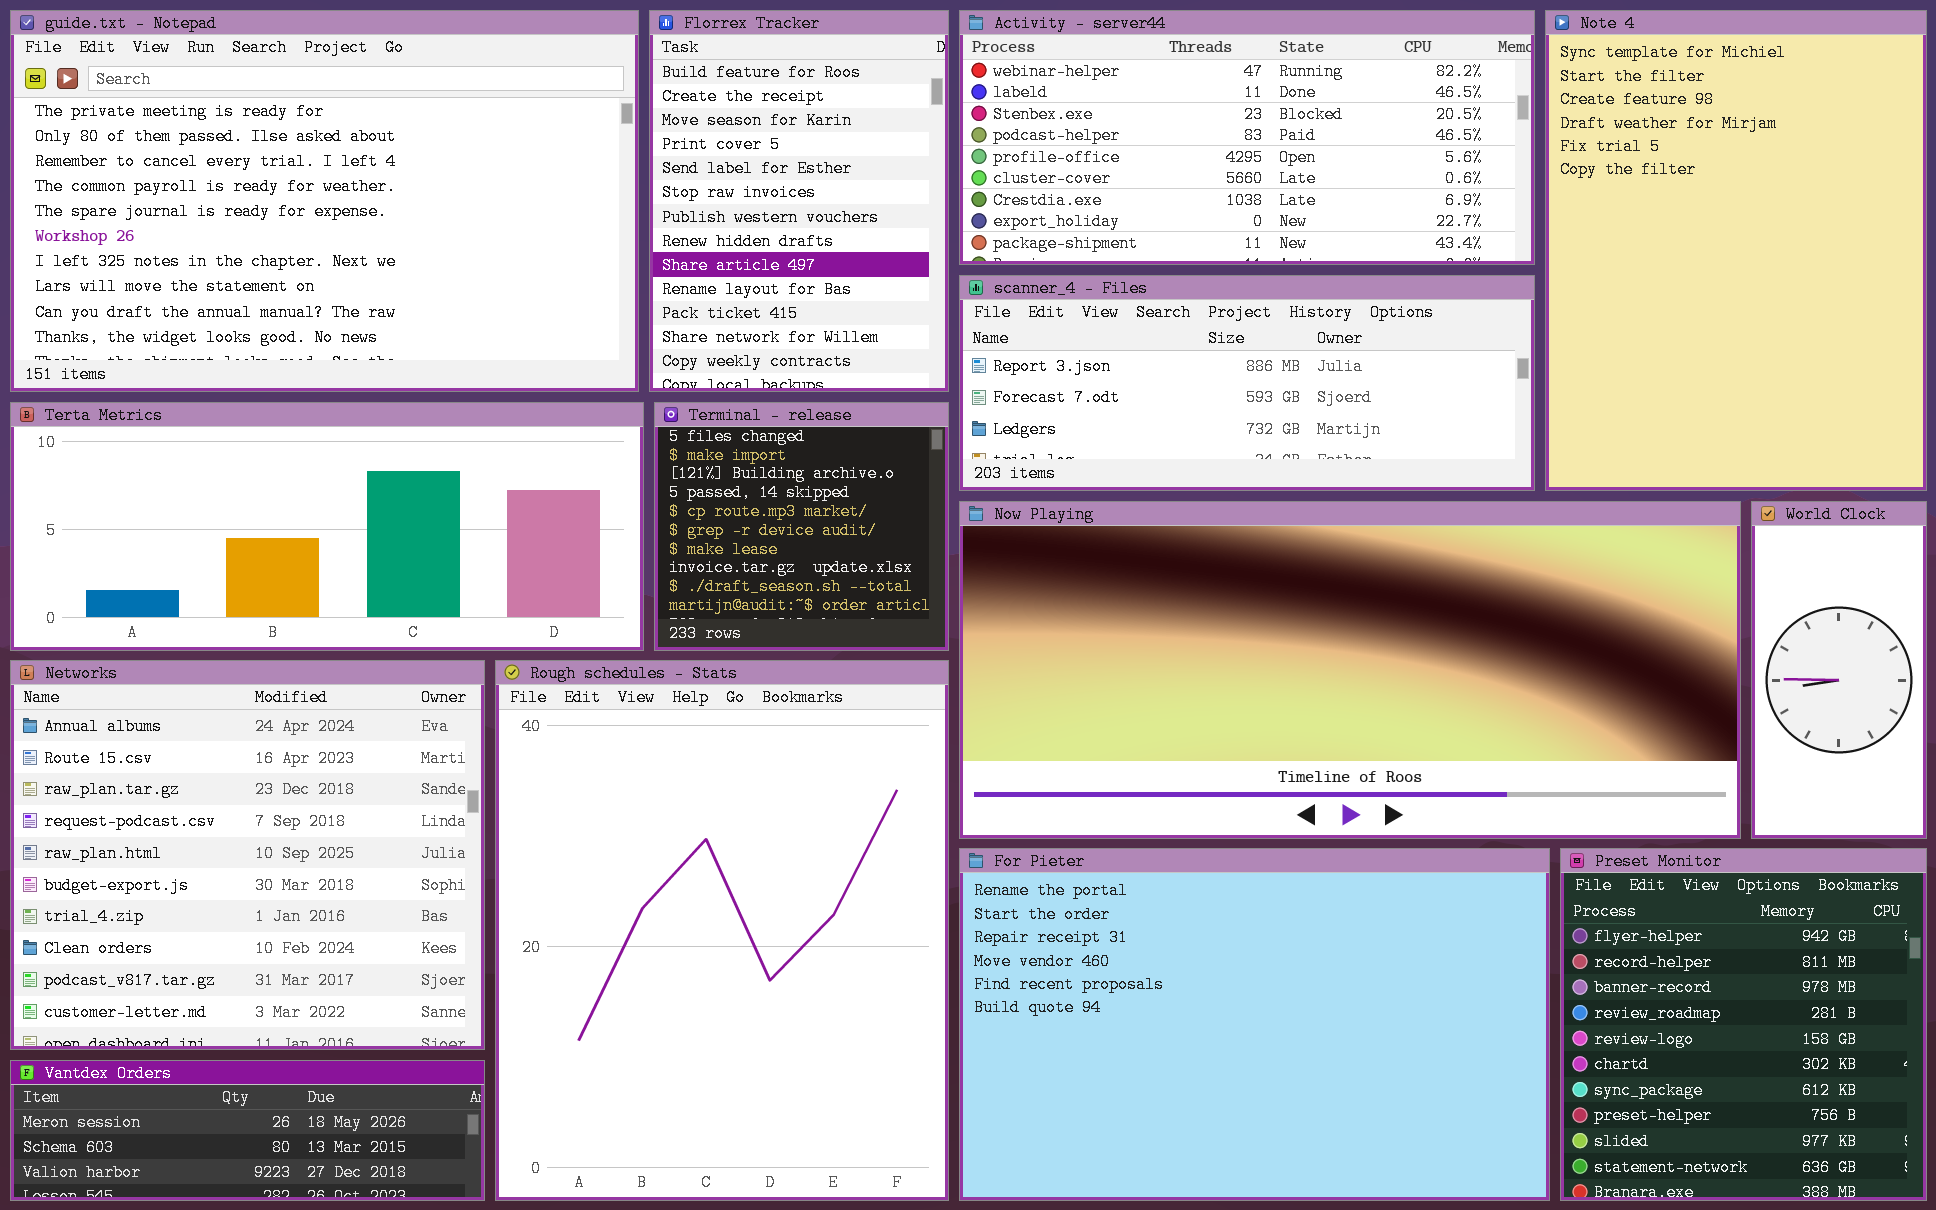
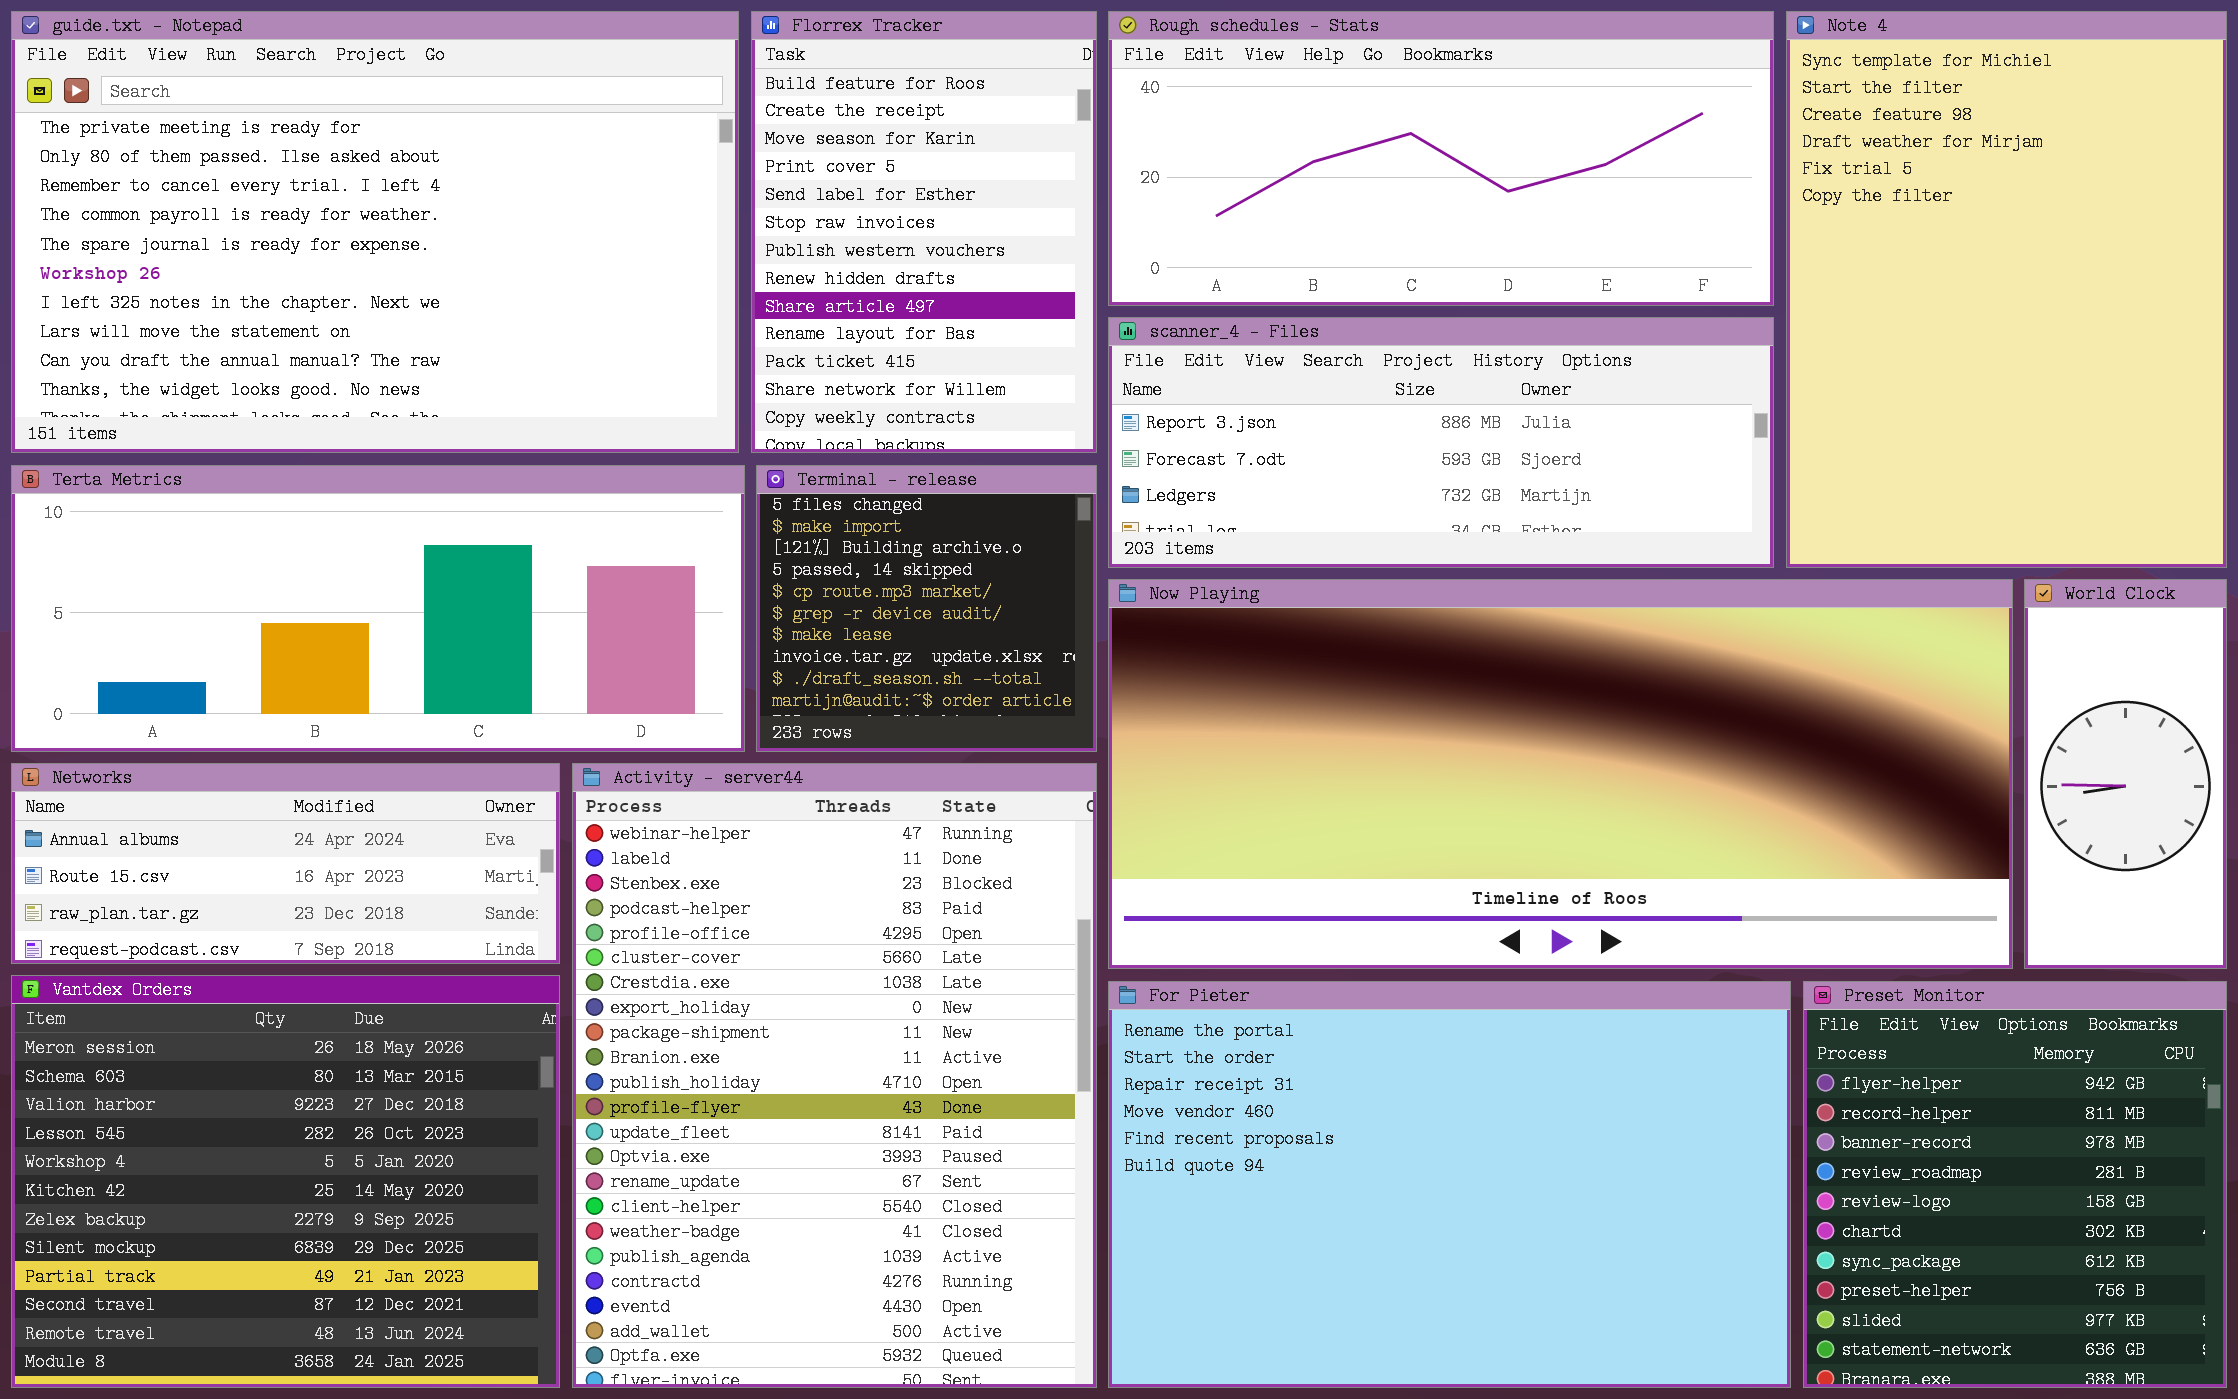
Activity - server44: [959,10,1535,265] -> [572,763,1097,1388], moved, resized
Networks: [10,660,485,1050] -> [11,763,560,964], resized
Rough schedules - Stats: [495,660,949,1201] -> [1108,11,1774,306], moved, resized
Vantdex Orders: [10,1060,485,1201] -> [11,975,560,1388], resized

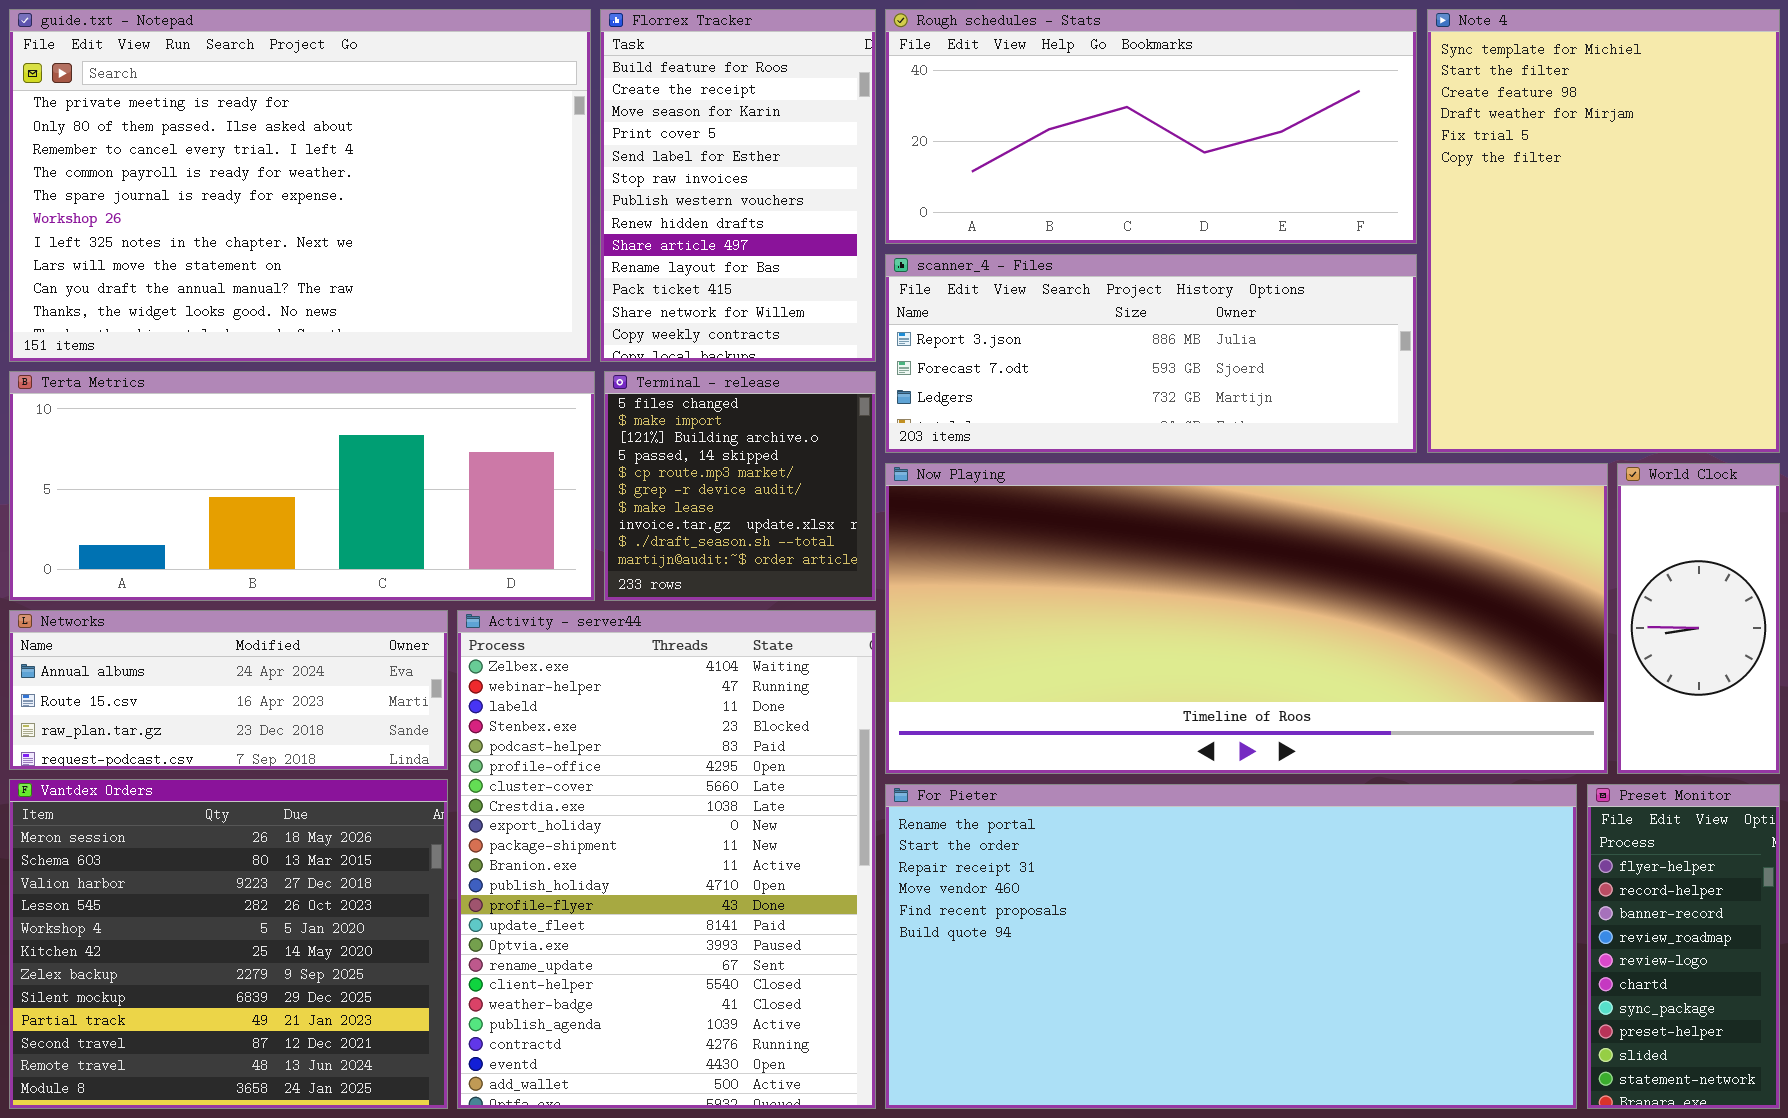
Activity - server44: [572,763,1097,1388] -> [457,610,876,1109], scrolled up 1 row
For Pieter: [1108,981,1791,1388] -> [885,784,1577,1109], resized
Preset Monitor: [1803,981,2227,1388] -> [1587,784,1780,1109], resized

